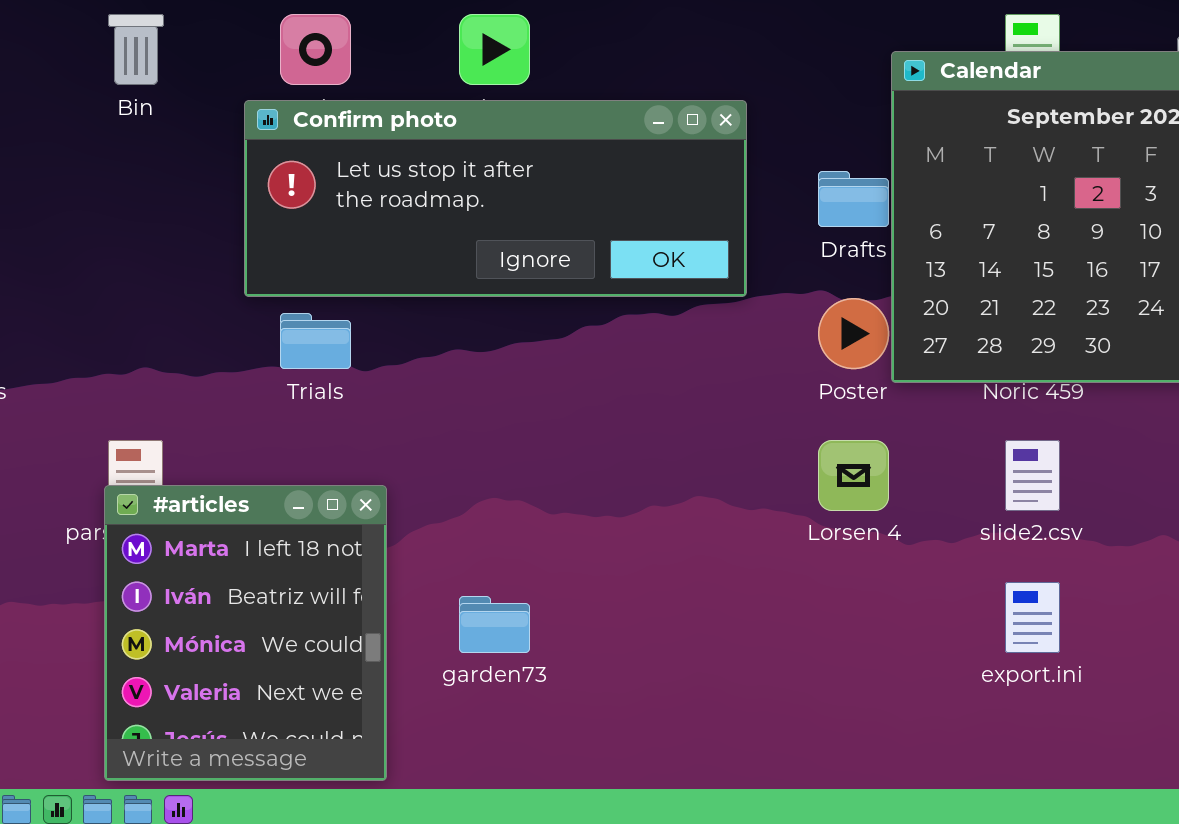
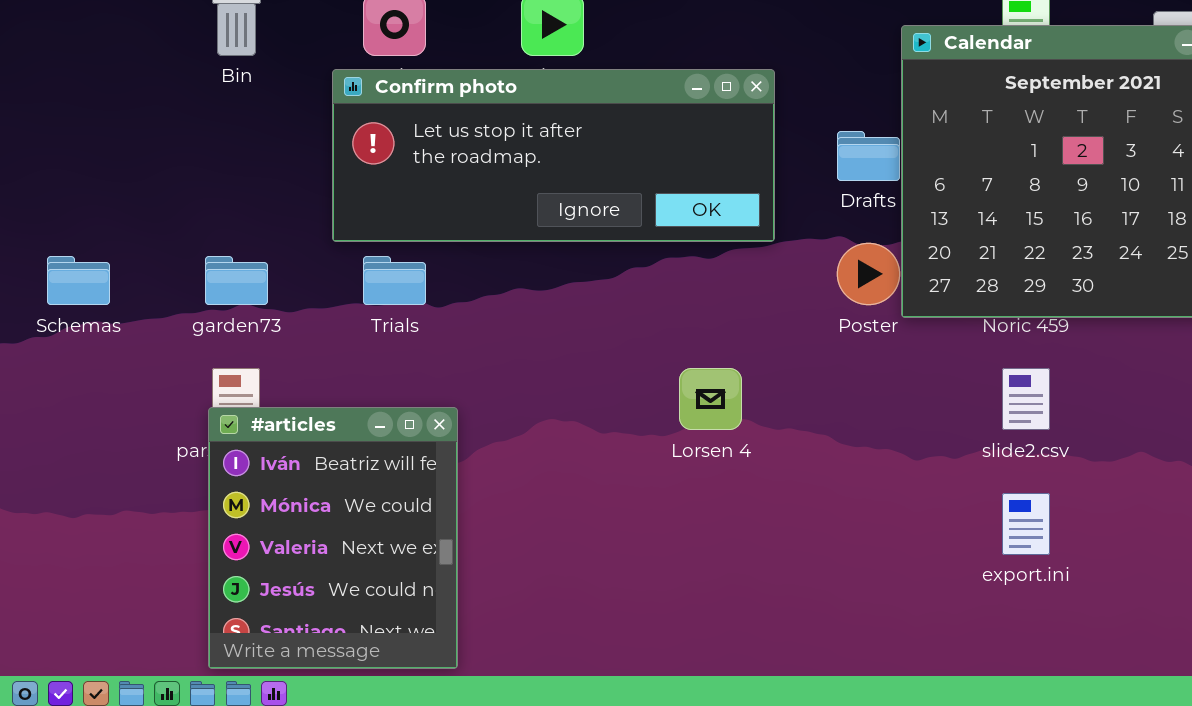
Lorsen 4: [818,440,889,511] -> [679,368,742,430], moved
#articles: [104,485,387,781] -> [208,407,458,669], scrolled down 1 row
garden73: [459,596,530,653] -> [205,256,268,305], moved

